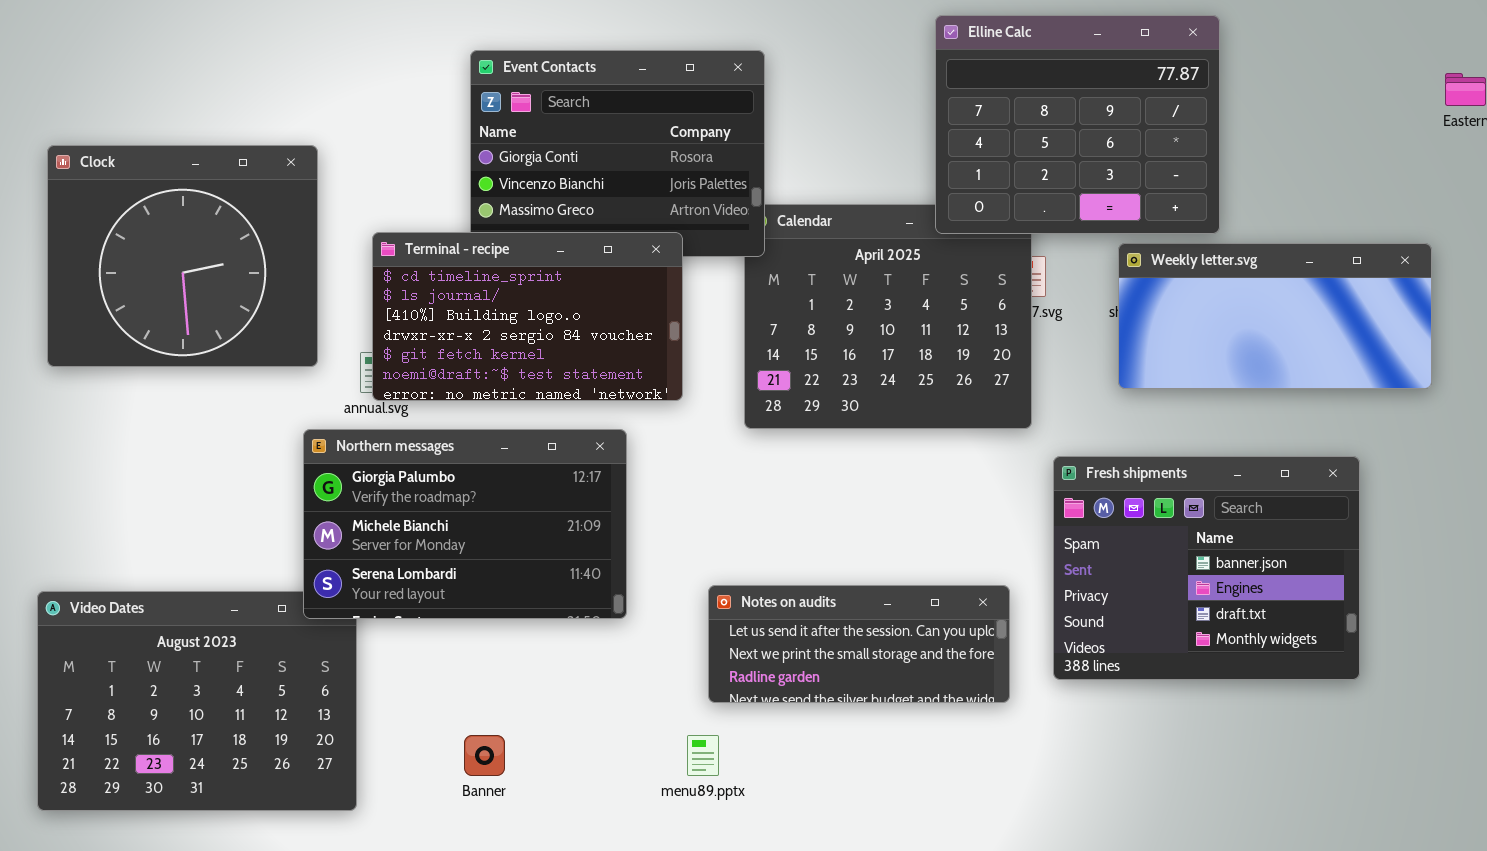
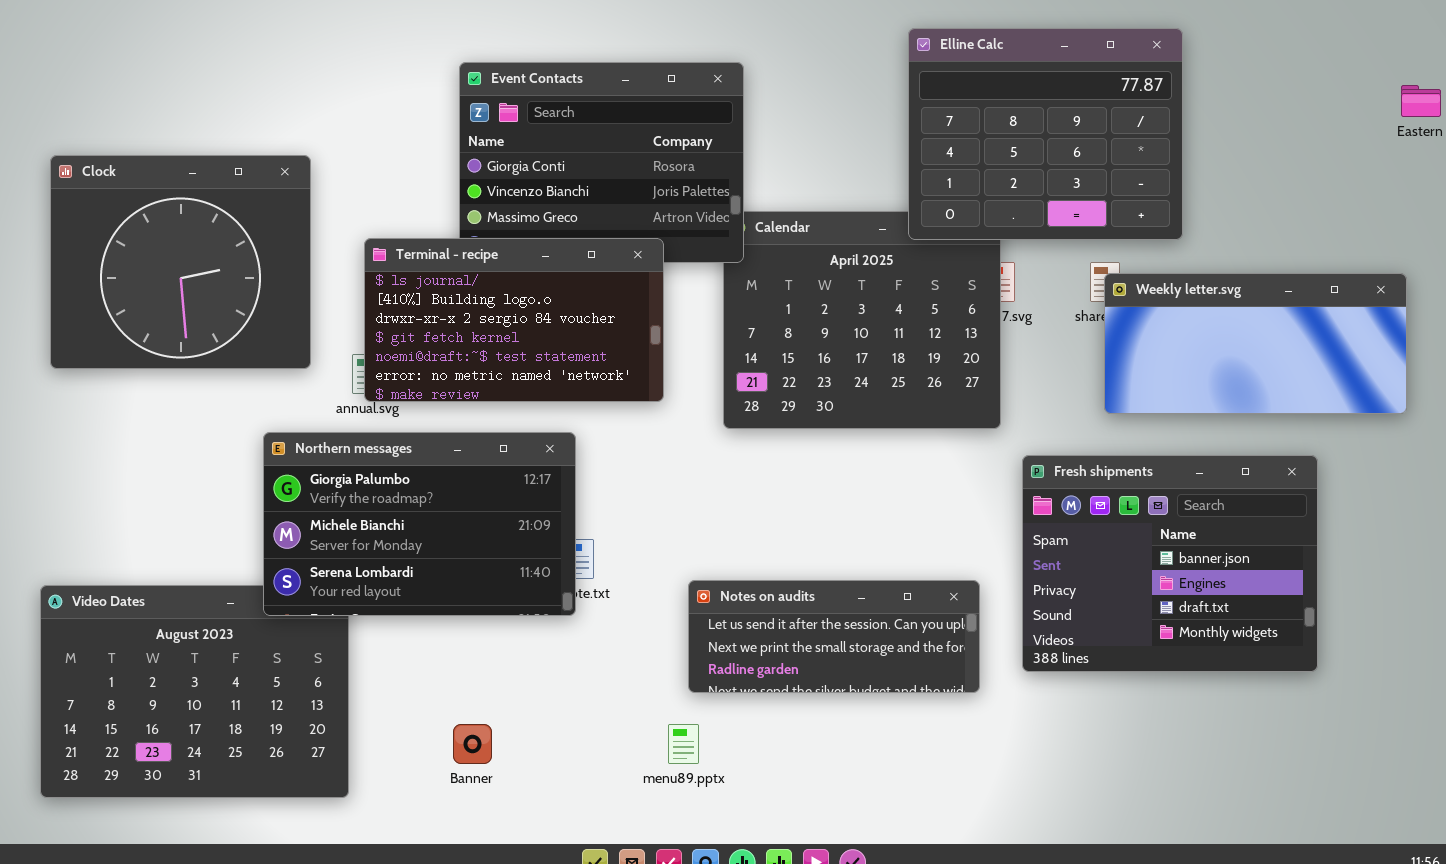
Terminal - recipe: [372,232,683,401] -> [364,238,664,402], scrolled down 1 row
Weekly letter.svg: [1118,243,1432,389] -> [1104,273,1407,414], moved
Northern messages: [303,429,627,619] -> [263,432,576,616], moved

